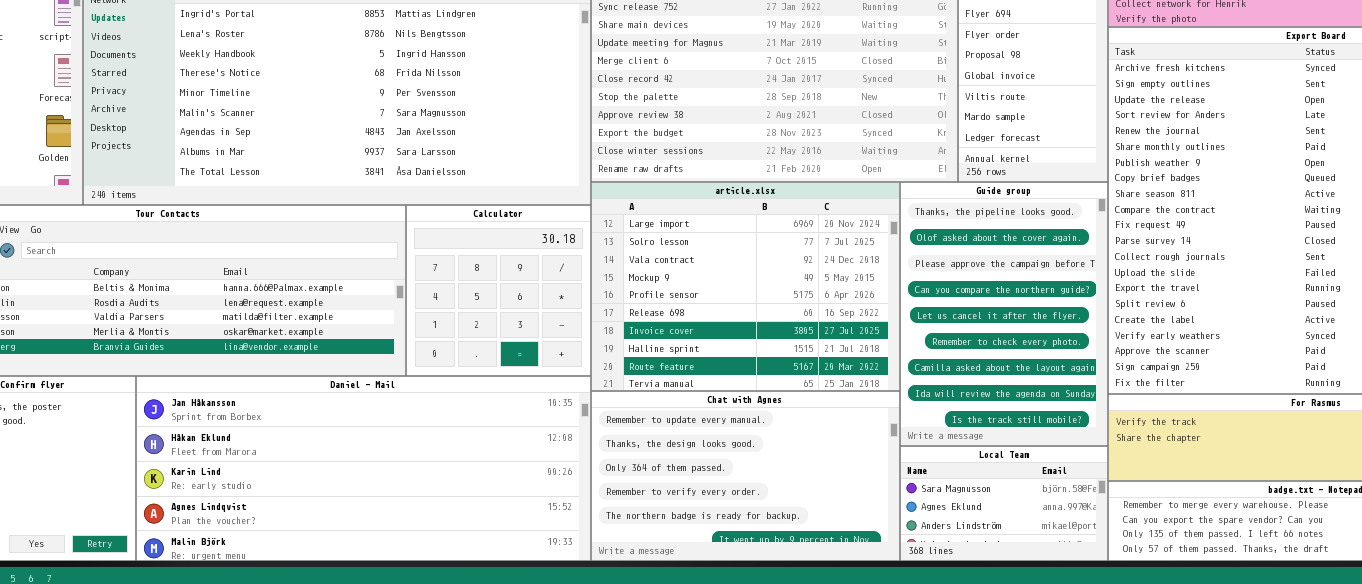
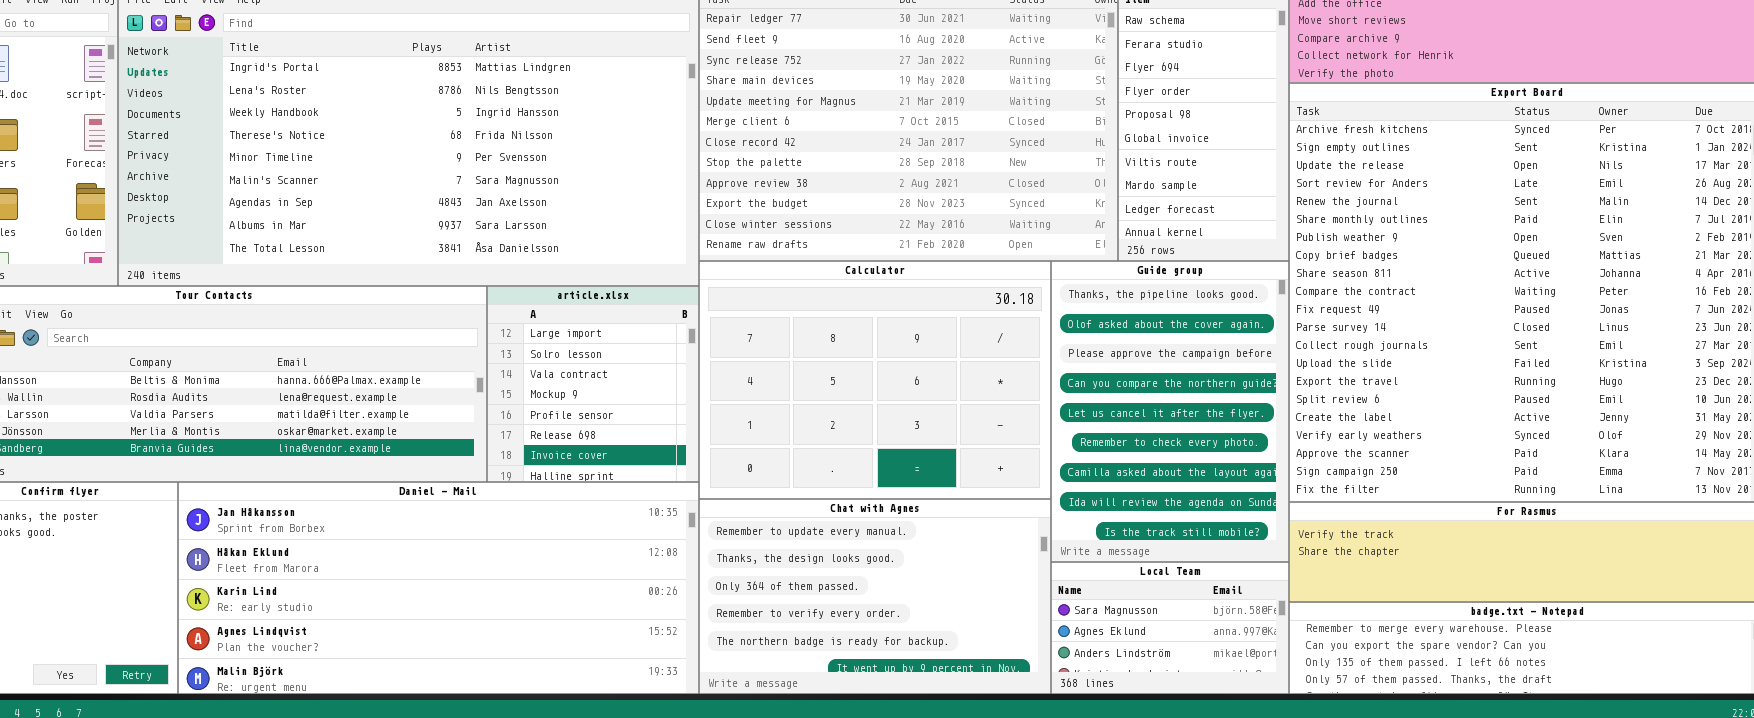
article.xlsx: [591,182,900,391] -> [487,286,699,482], moved, resized
Calculator: [406,205,591,376] -> [699,261,1051,499], moved, resized

